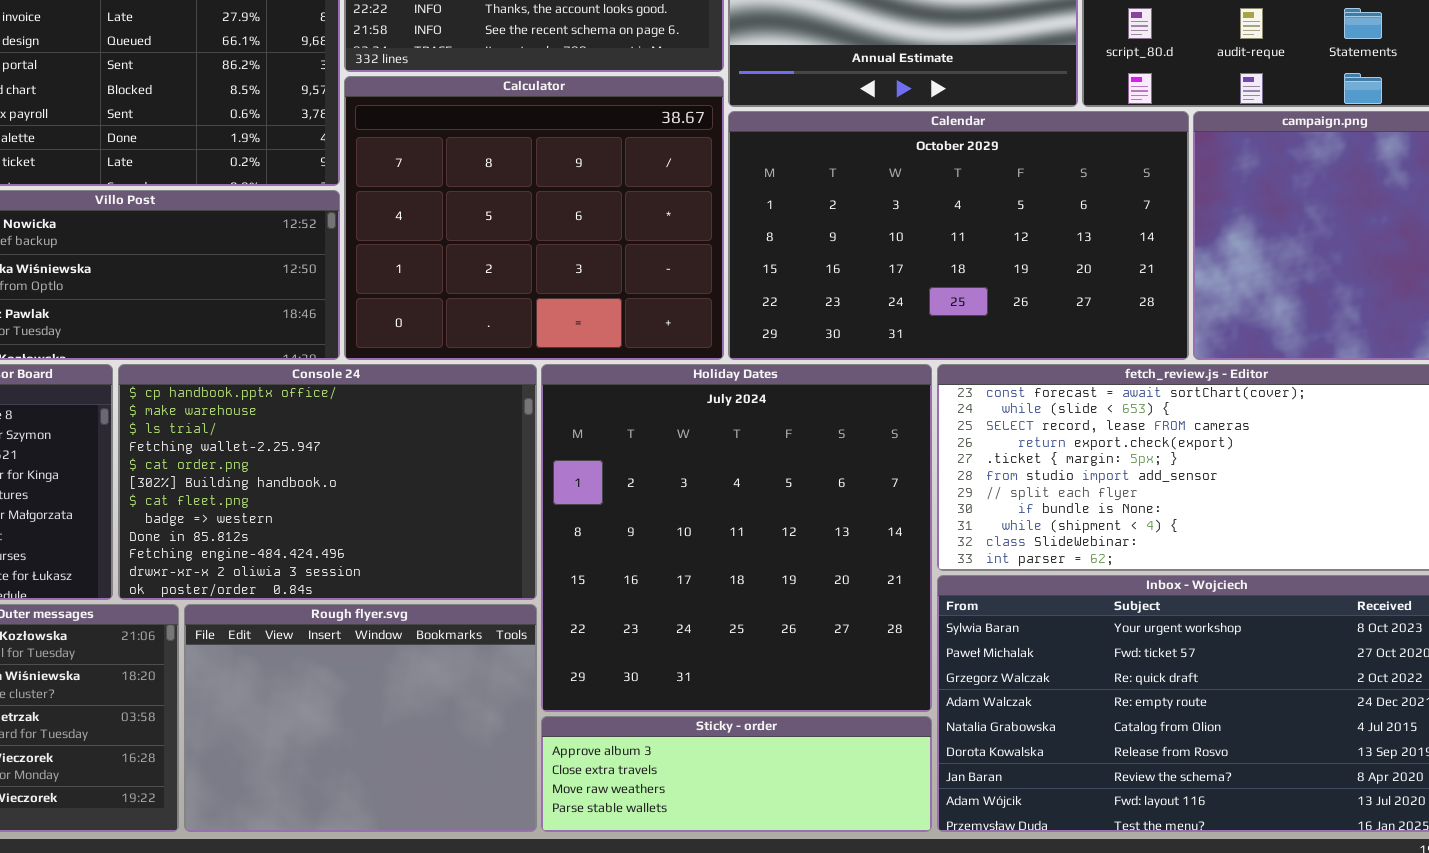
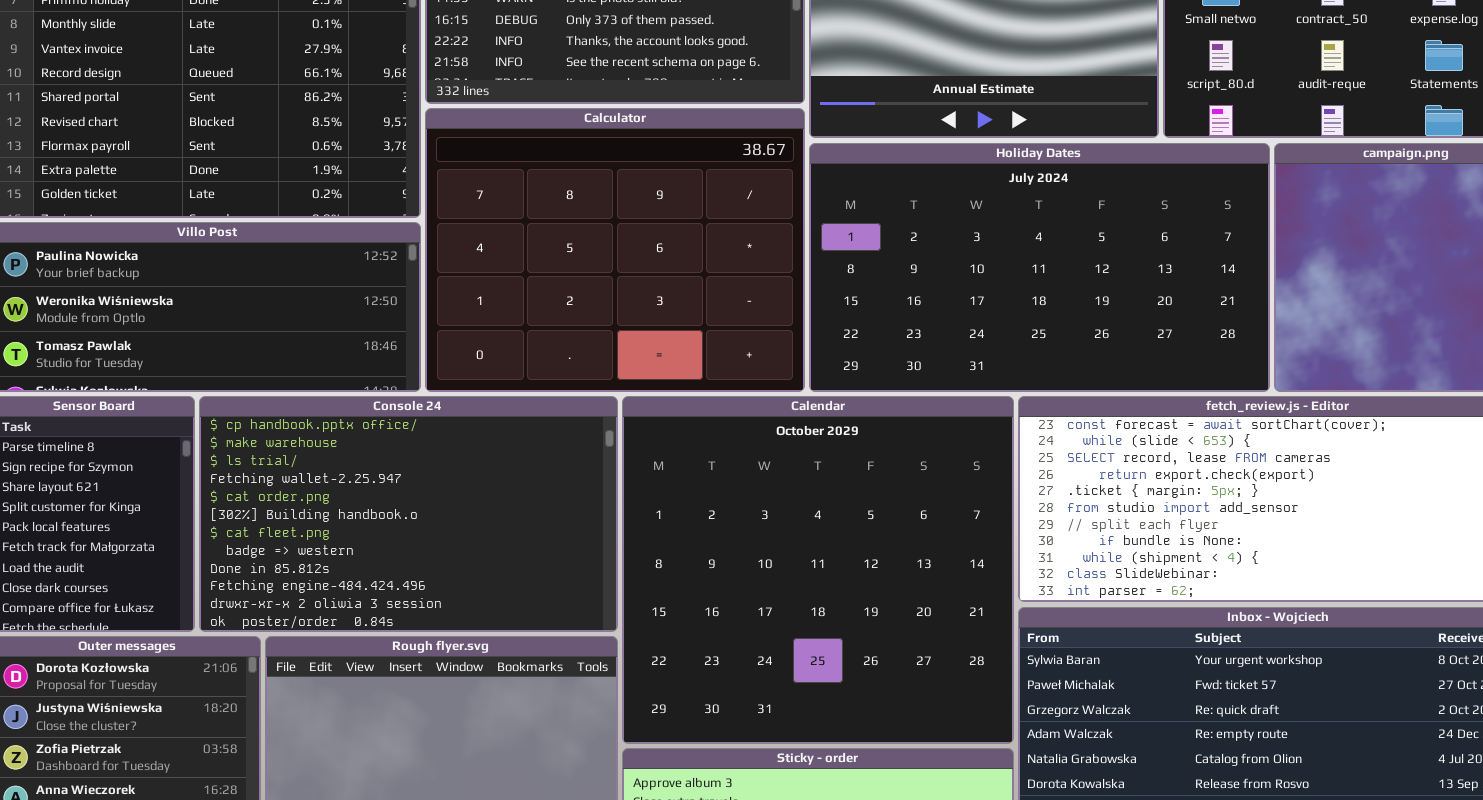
Calendar: [728,111,1189,360] -> [622,396,1014,744], moved, resized
Holiday Dates: [541,364,932,712] -> [809,143,1270,392], moved, resized

